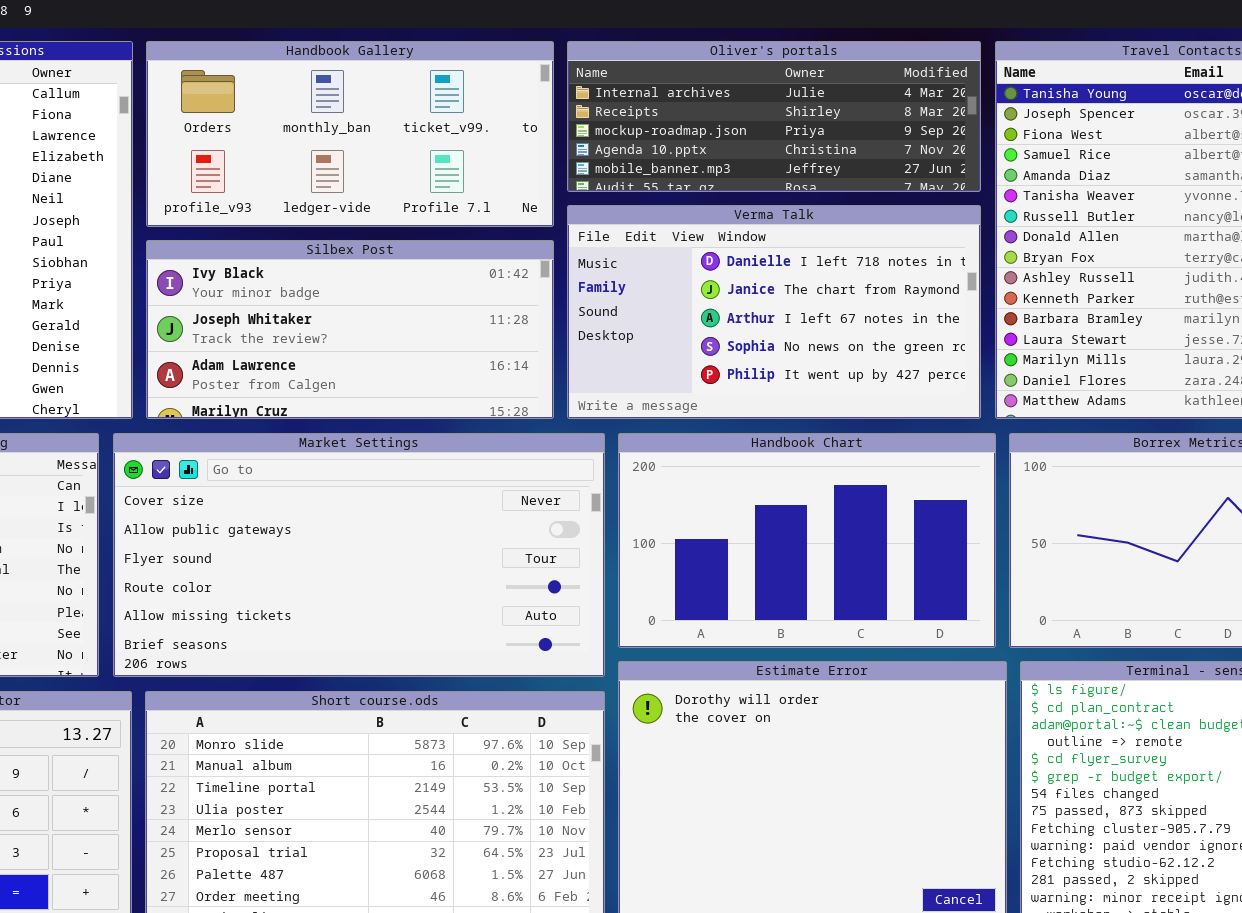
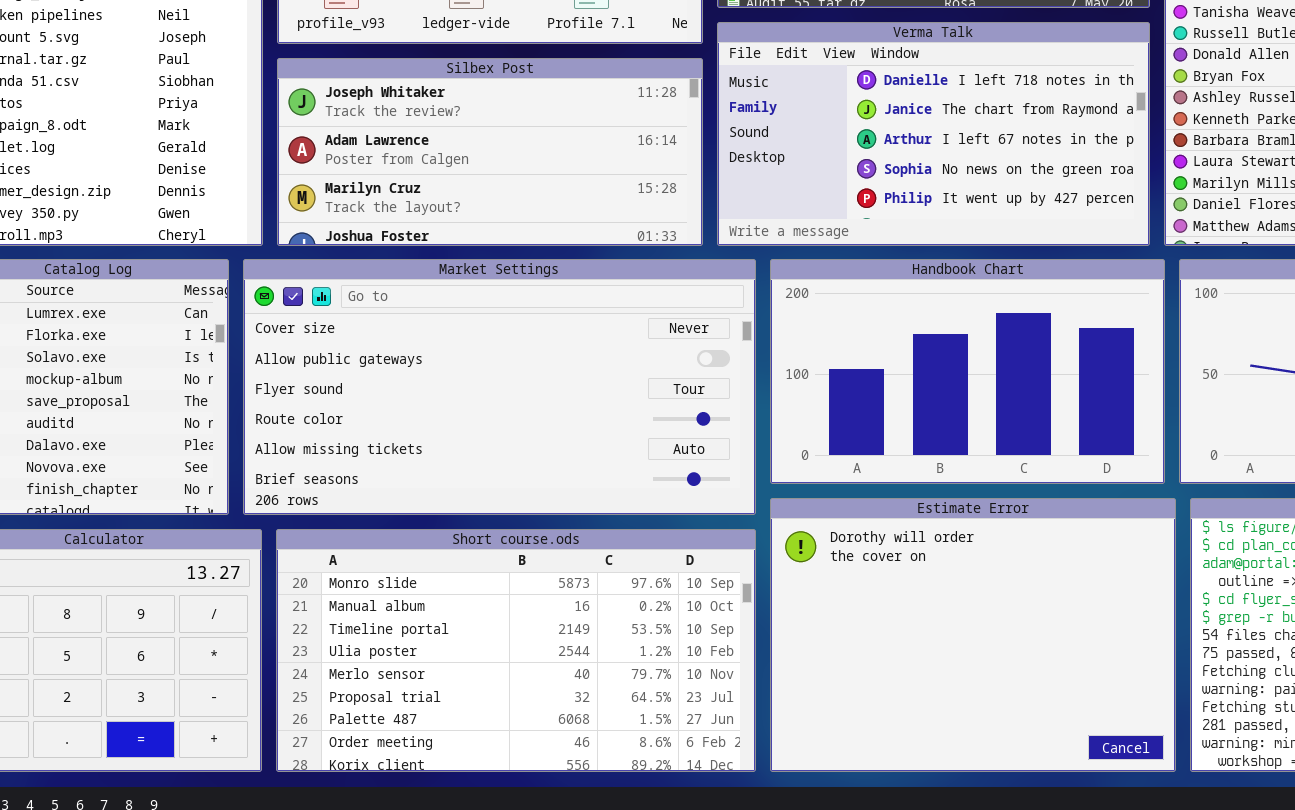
Silbex Post: [146,240,554,419] -> [277,58,703,246], scrolled down 1 row

